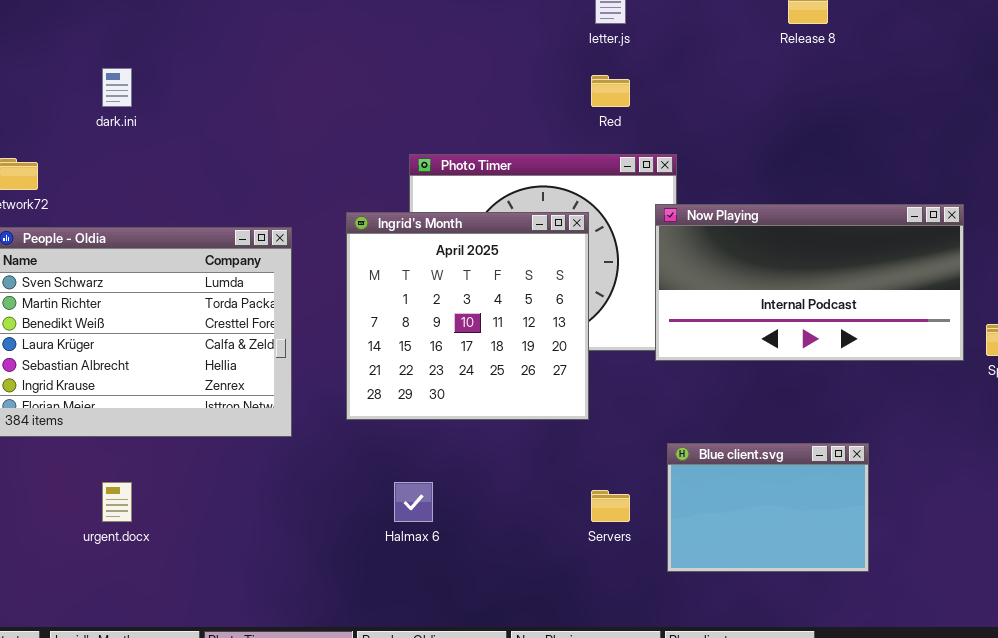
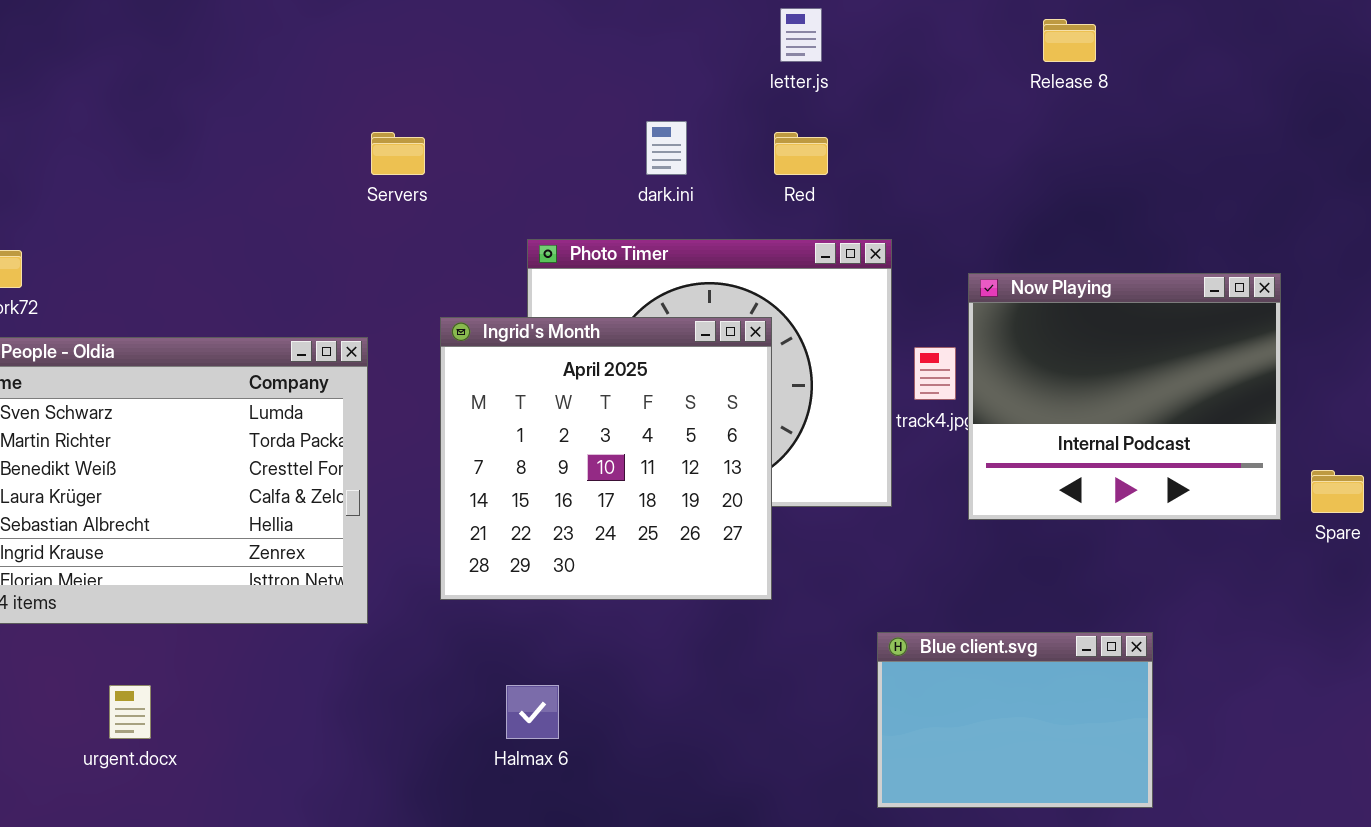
dark.ini: [102,68,132,107] -> [646,121,687,175], moved
Now Playing: [655,204,964,361] -> [968,273,1281,520], resized
Servers: [591,490,630,522] -> [371,132,425,175], moved

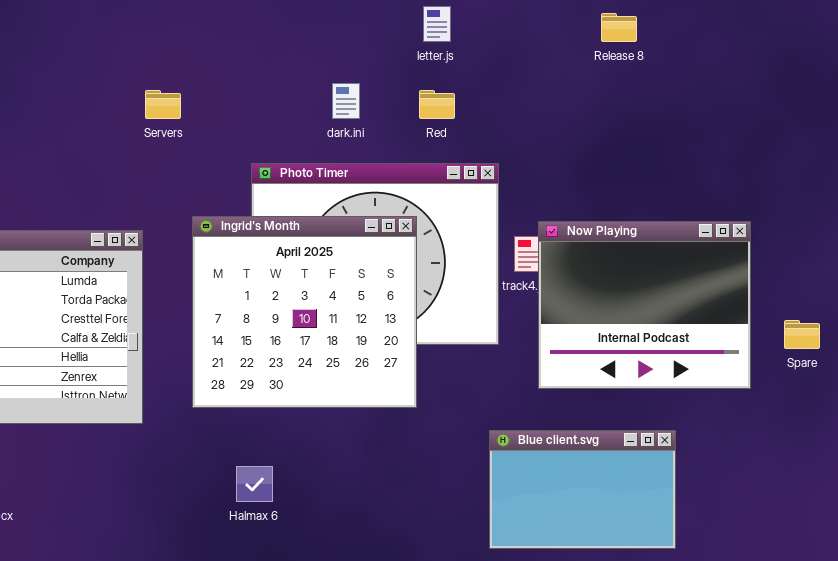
Now Playing: [968,273,1281,520] -> [538,221,751,389], moved

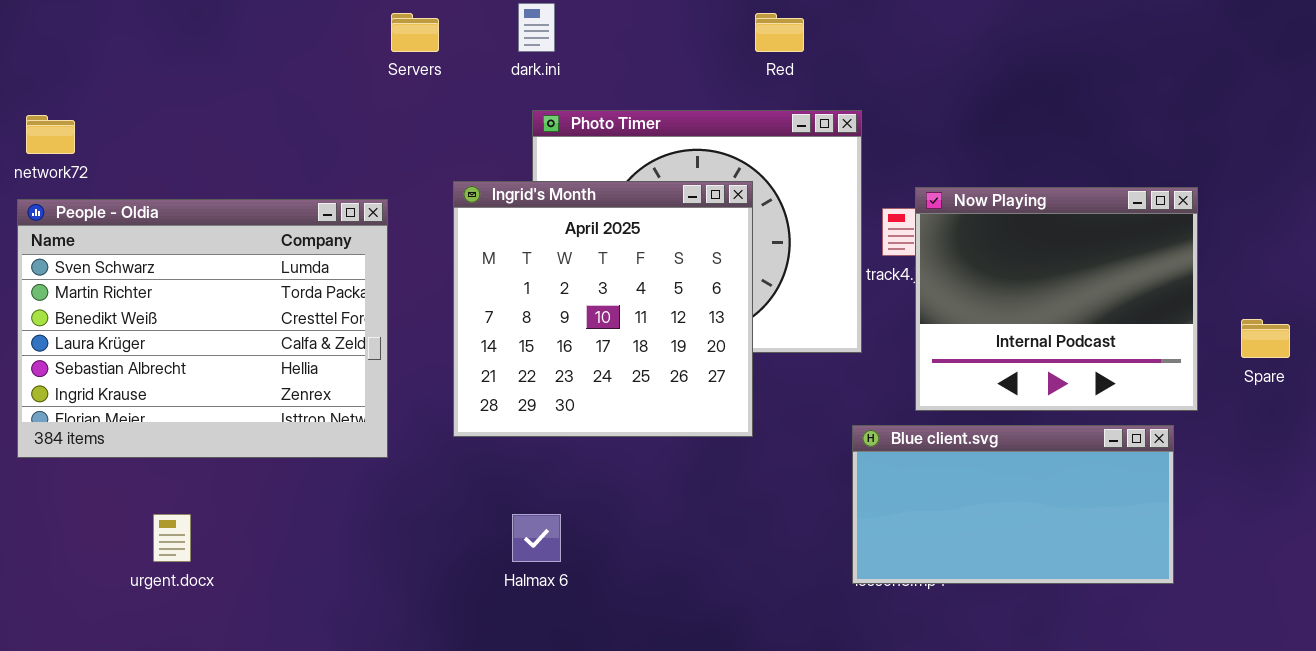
dark.ini: [332,83,360,119] -> [518,3,555,52], moved
Blue client.svg: [489,430,676,549] -> [852,425,1174,584], moved, resized

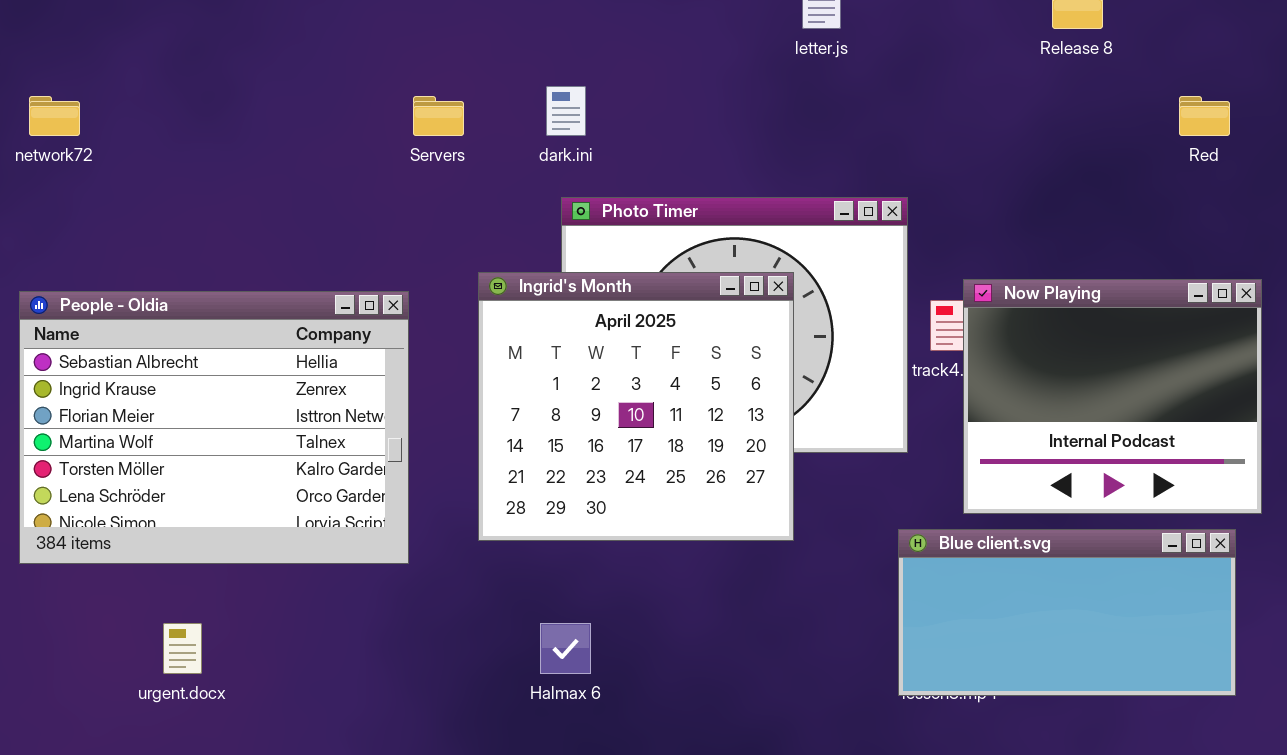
Red: [755,13,804,52] -> [1179,96,1230,136], moved
network72: [26,115,75,154] -> [29,96,80,136], moved
People - Oldia: [17,199,388,458] -> [19,291,409,564], scrolled down 4 rows

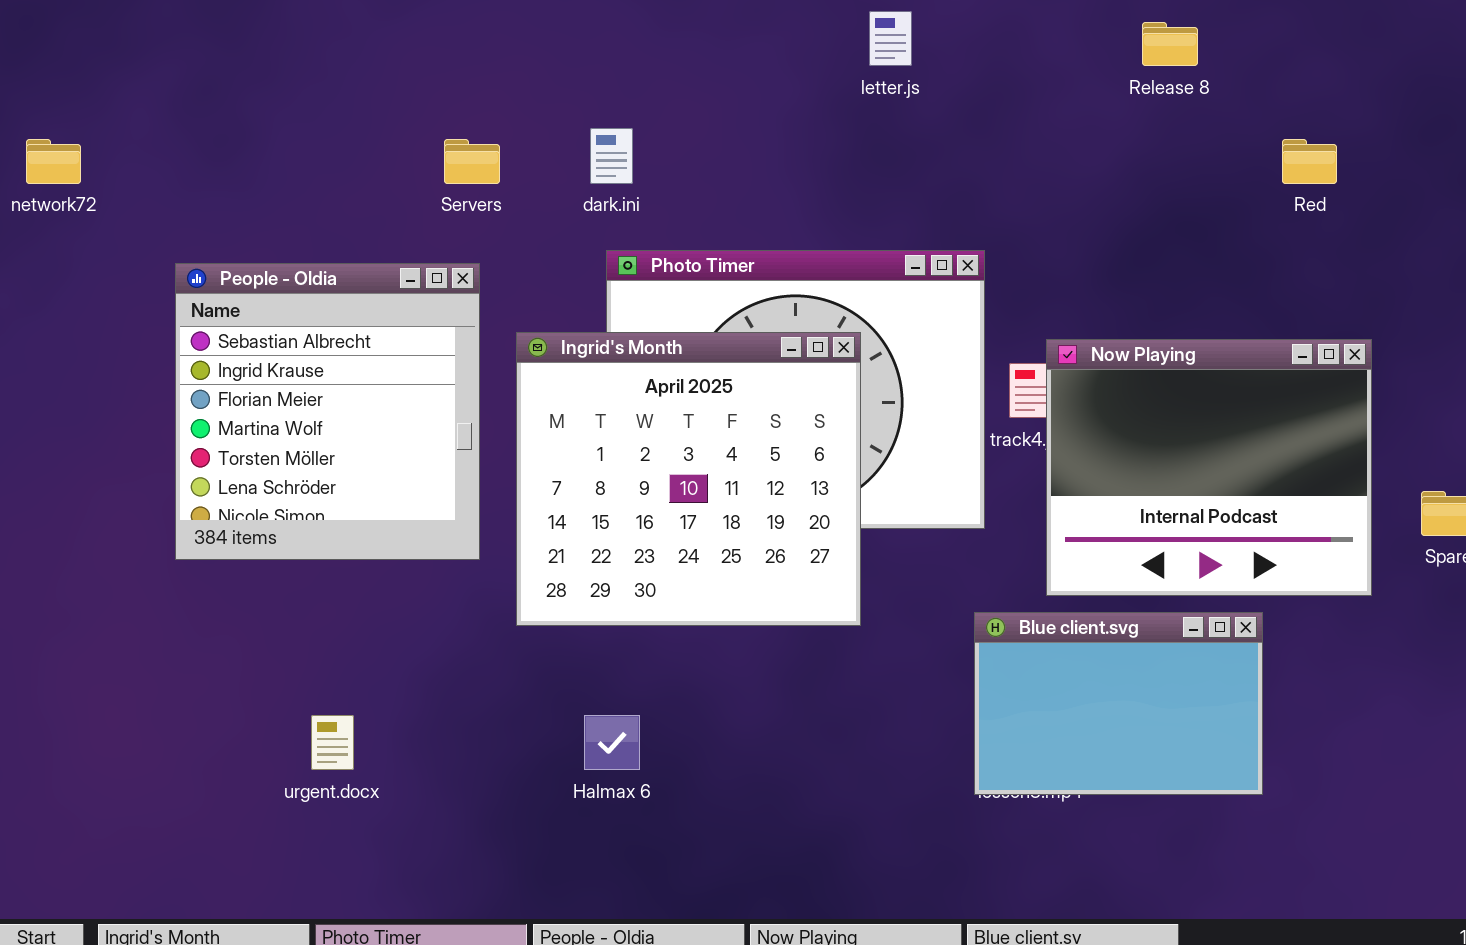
People - Oldia: [19,291,409,564] -> [175,263,480,560], moved, resized
Blue client.svg: [898,529,1236,696] -> [974,612,1263,795], resized
urgent.docx: [163,623,202,674] -> [311,715,354,770], moved

